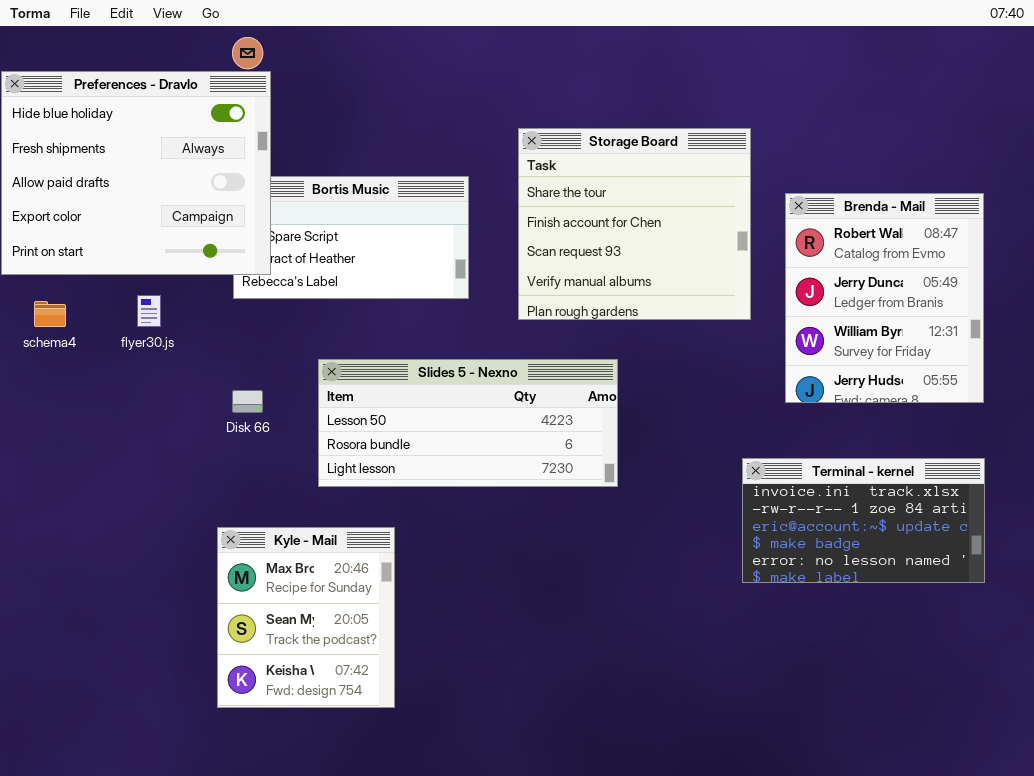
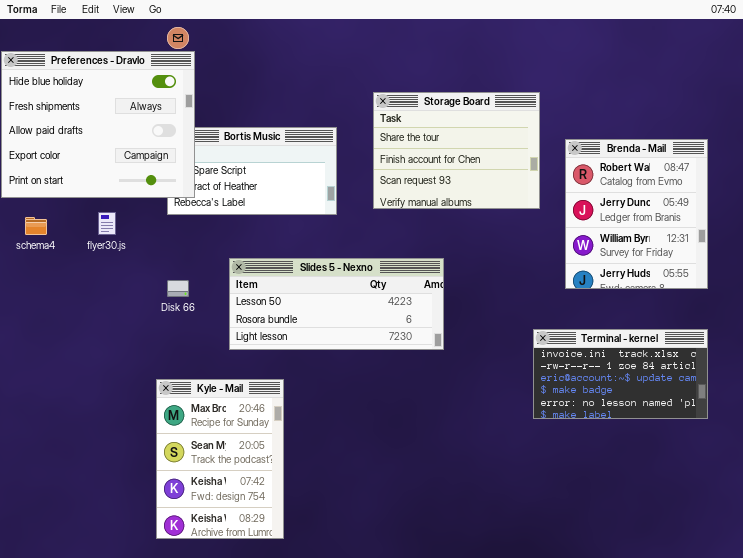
Storage Board: [518,128,751,320] -> [373,92,540,209], resized
Kyle - Mail: [217,527,395,708] -> [156,379,284,539], resized

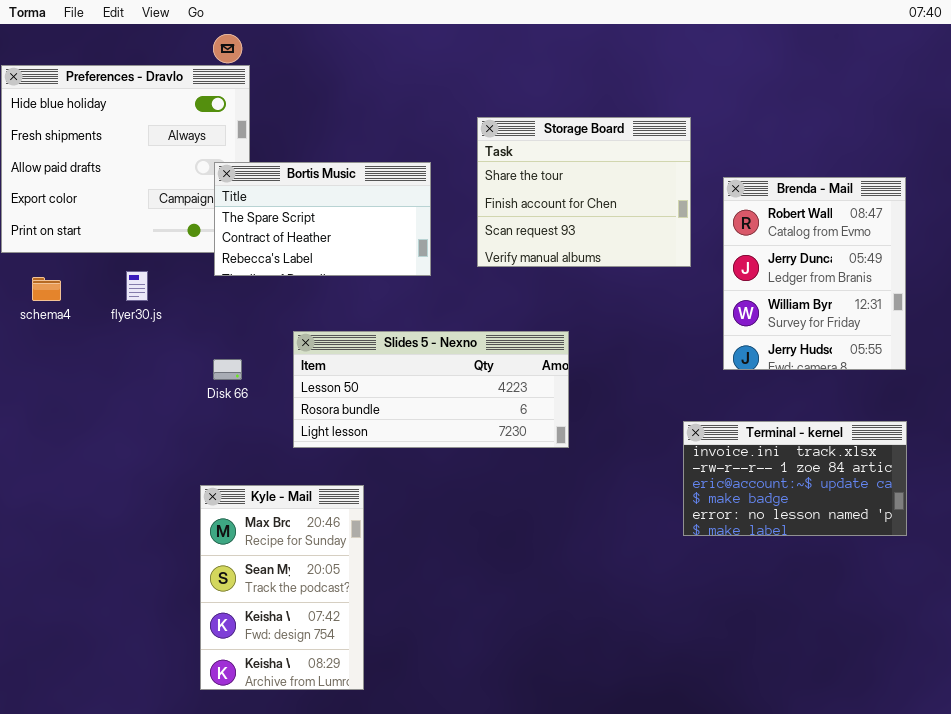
Bortis Music: [167,127,337,215] -> [214,162,431,276], raised

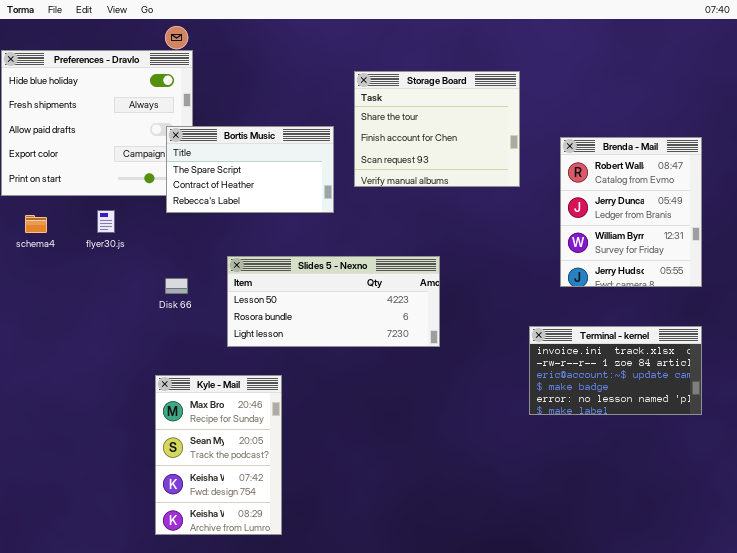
Storage Board: [477,117,691,267] -> [354,71,520,187], moved

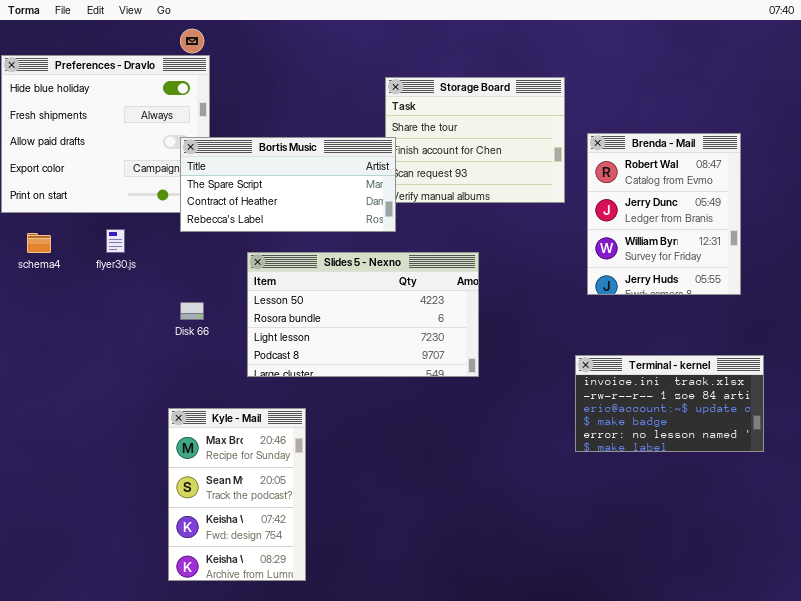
Bortis Music: [166,126,334,213] -> [180,137,396,232], resized
Brenda - Mail: [560,137,702,287] -> [587,133,741,295], moved
Slides 5 - Nexno: [227,256,440,347] -> [247,252,479,377], resized

